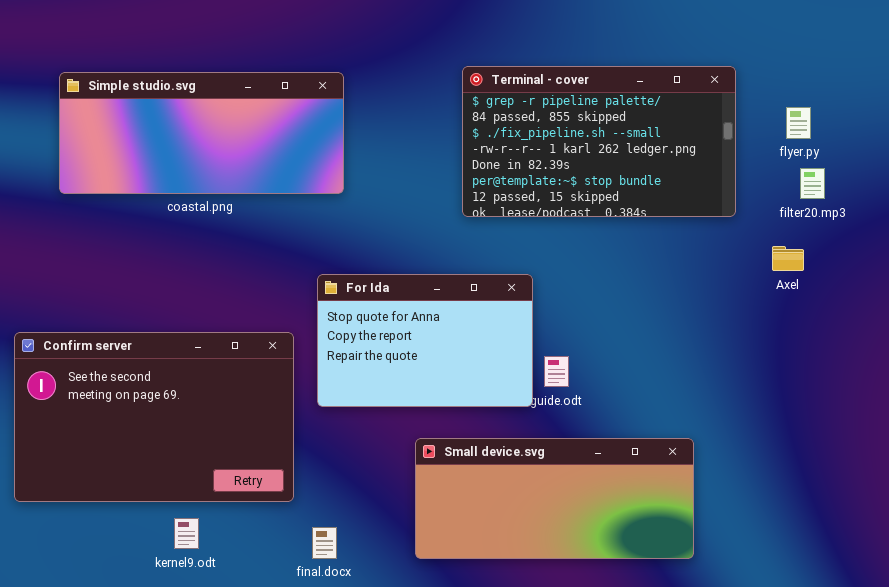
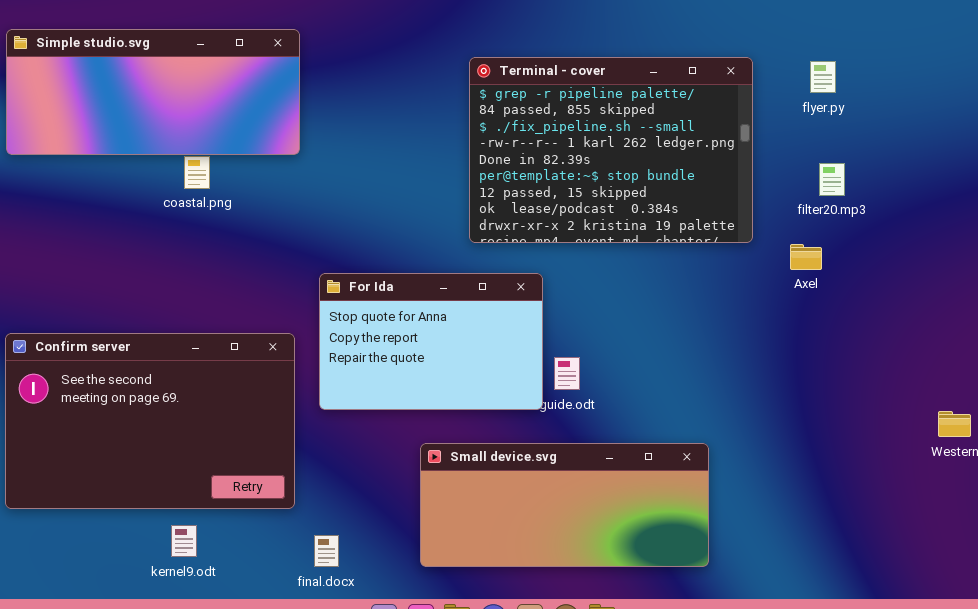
Terminal - cover: [462,66,736,217] -> [469,57,753,243], resized
Simple studio.svg: [59,72,344,194] -> [6,29,300,155], moved
flyer.py: [786,107,811,139] -> [810,61,836,93], moved

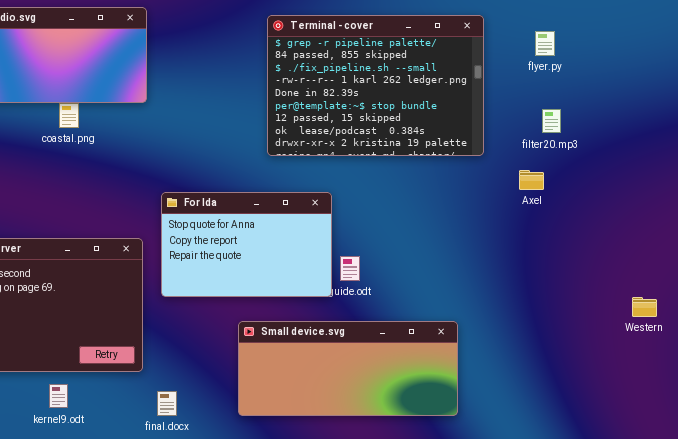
Terminal - cover: [469,57,753,243] -> [267,15,484,156], moved

